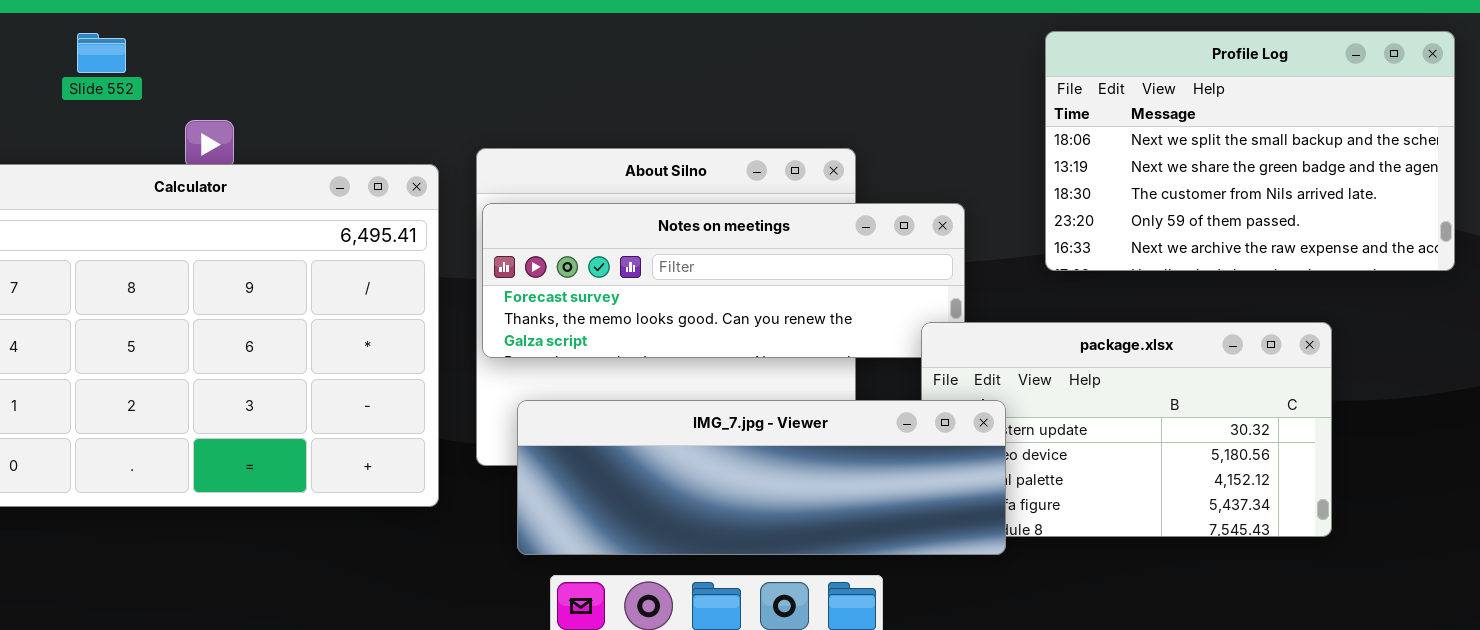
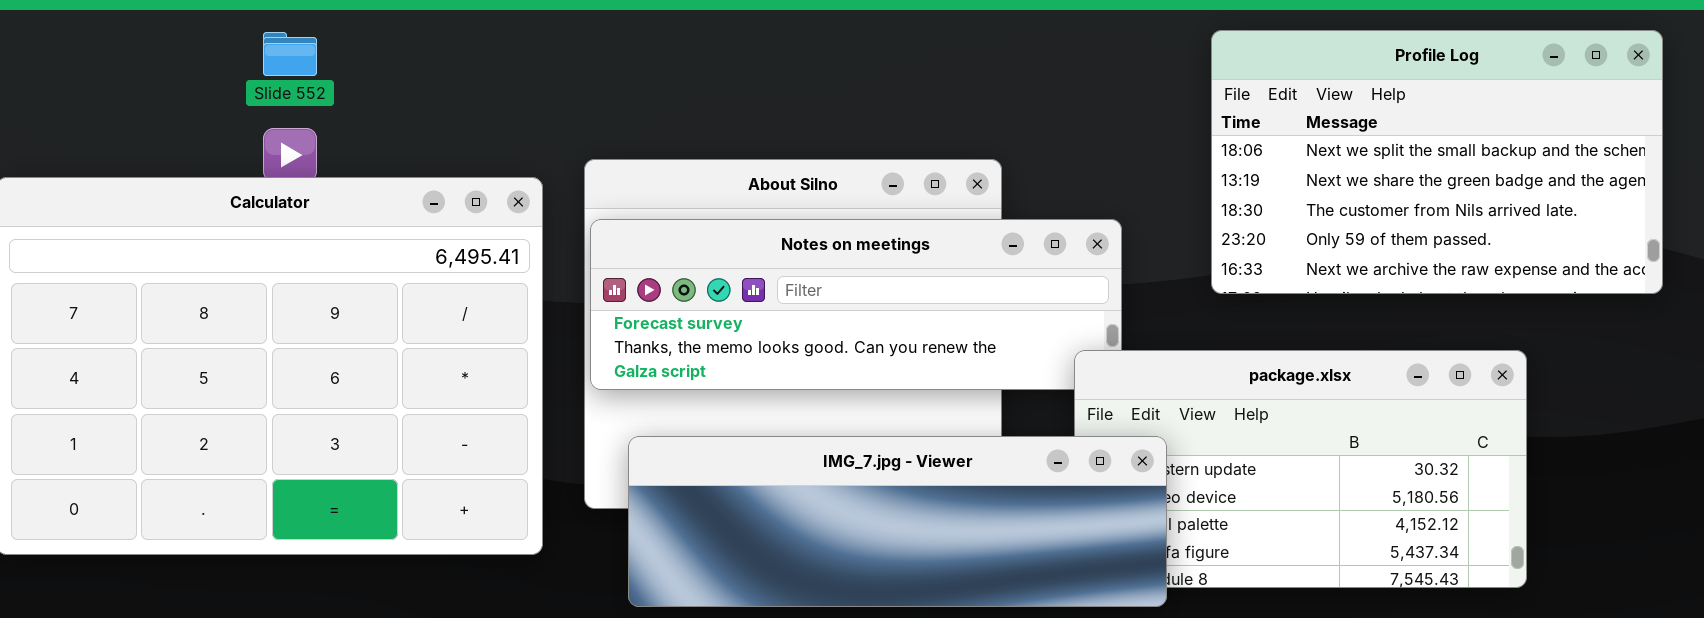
Slide 552: [77,33,126,73] -> [263,32,317,76], moved

